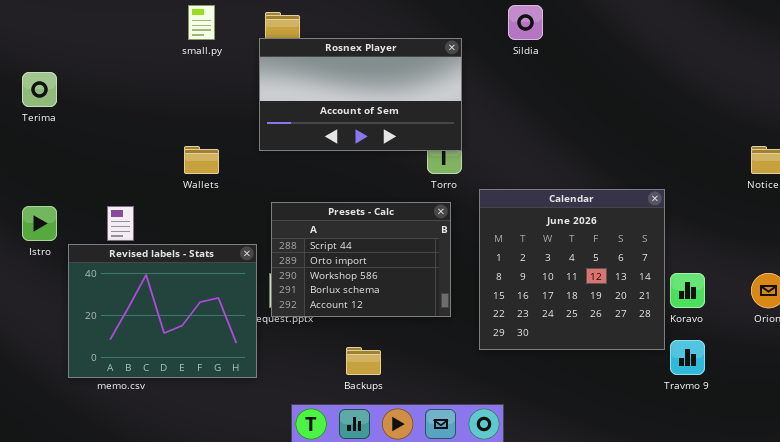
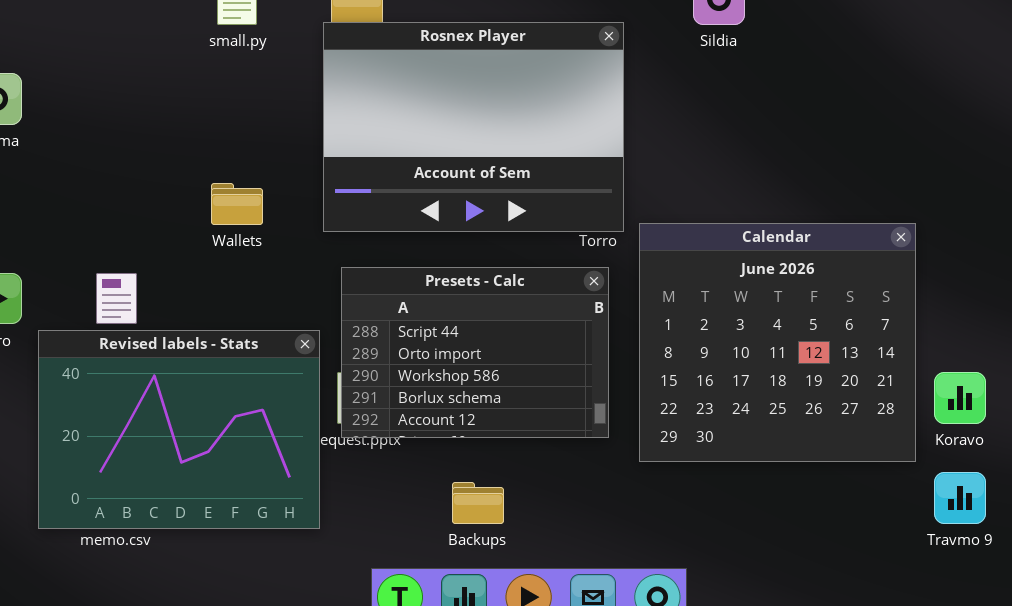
Rosnex Player: [259,38,462,151] -> [323,22,624,232], resized
Calendar: [479,189,665,350] -> [639,223,916,462], moved

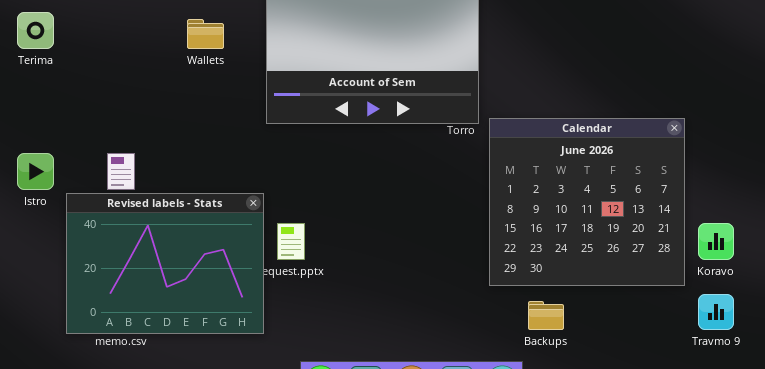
Wallets: [211,183,263,225] -> [187,19,224,49], moved
Presets - Calc: [341,267,609,438] -> none, closed
Backups: [452,482,504,524] -> [528,301,564,330], moved

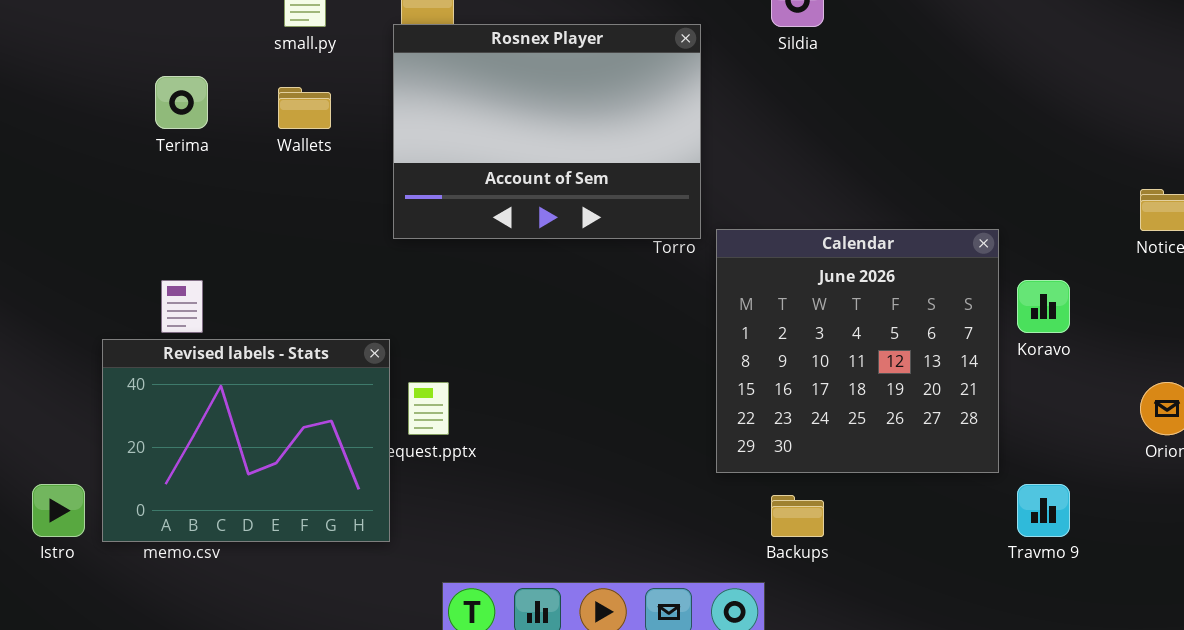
Terima: [17,12,54,49] -> [155,76,208,129], moved
Istro: [17,153,54,190] -> [32,484,85,537], moved
Koravo: [698,223,734,260] -> [1017,280,1070,333], moved

